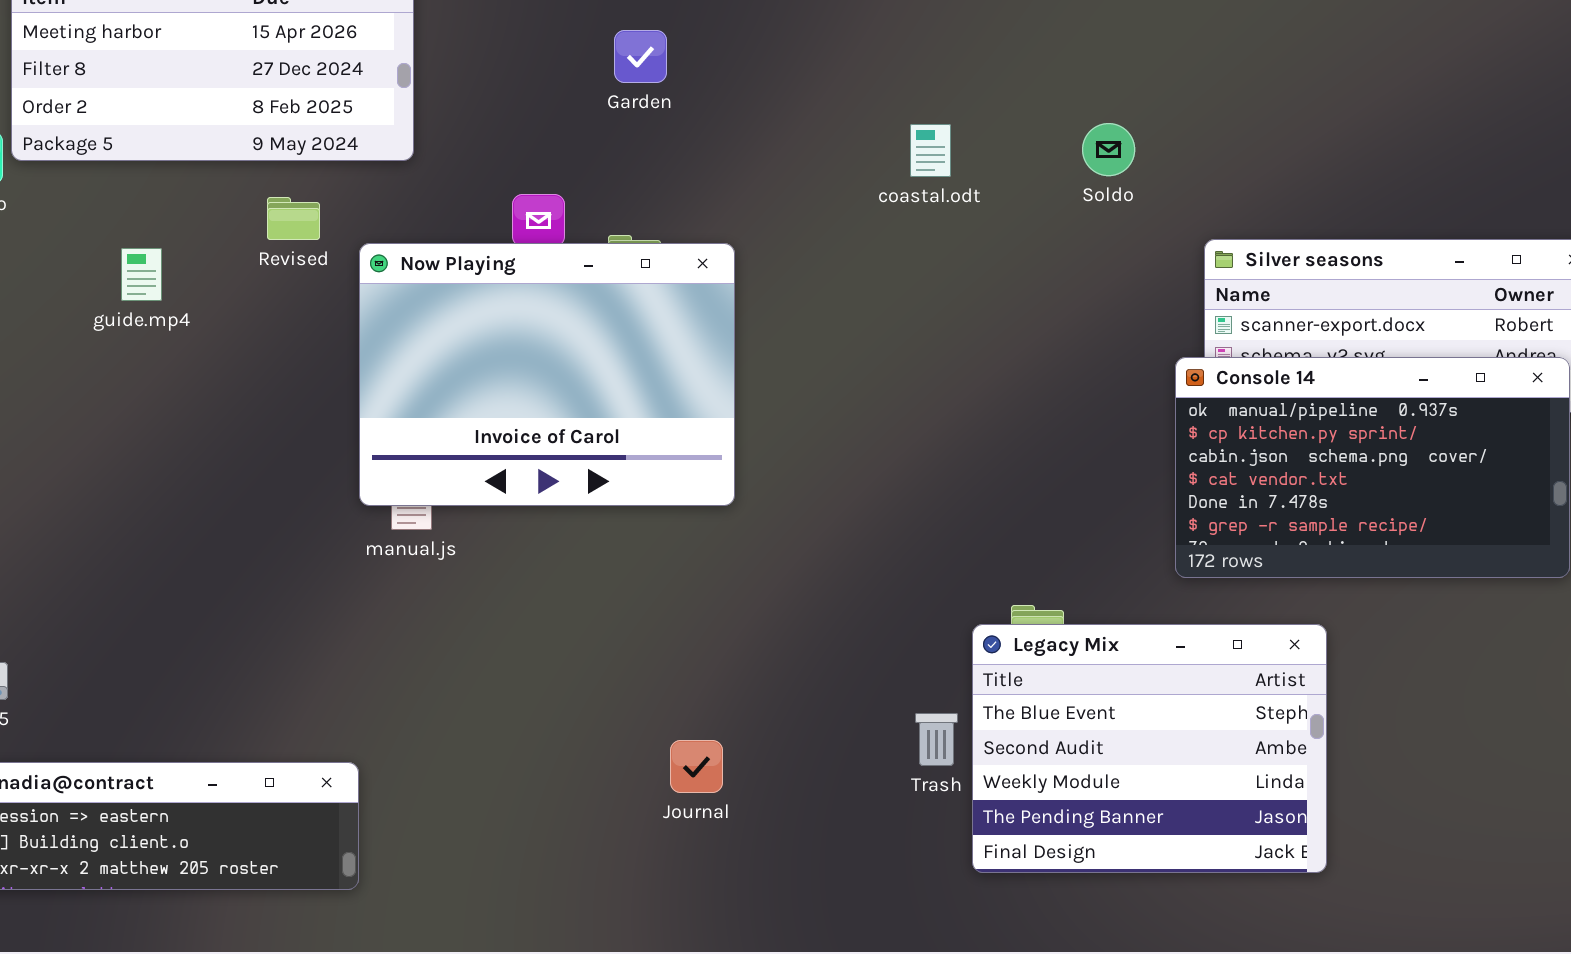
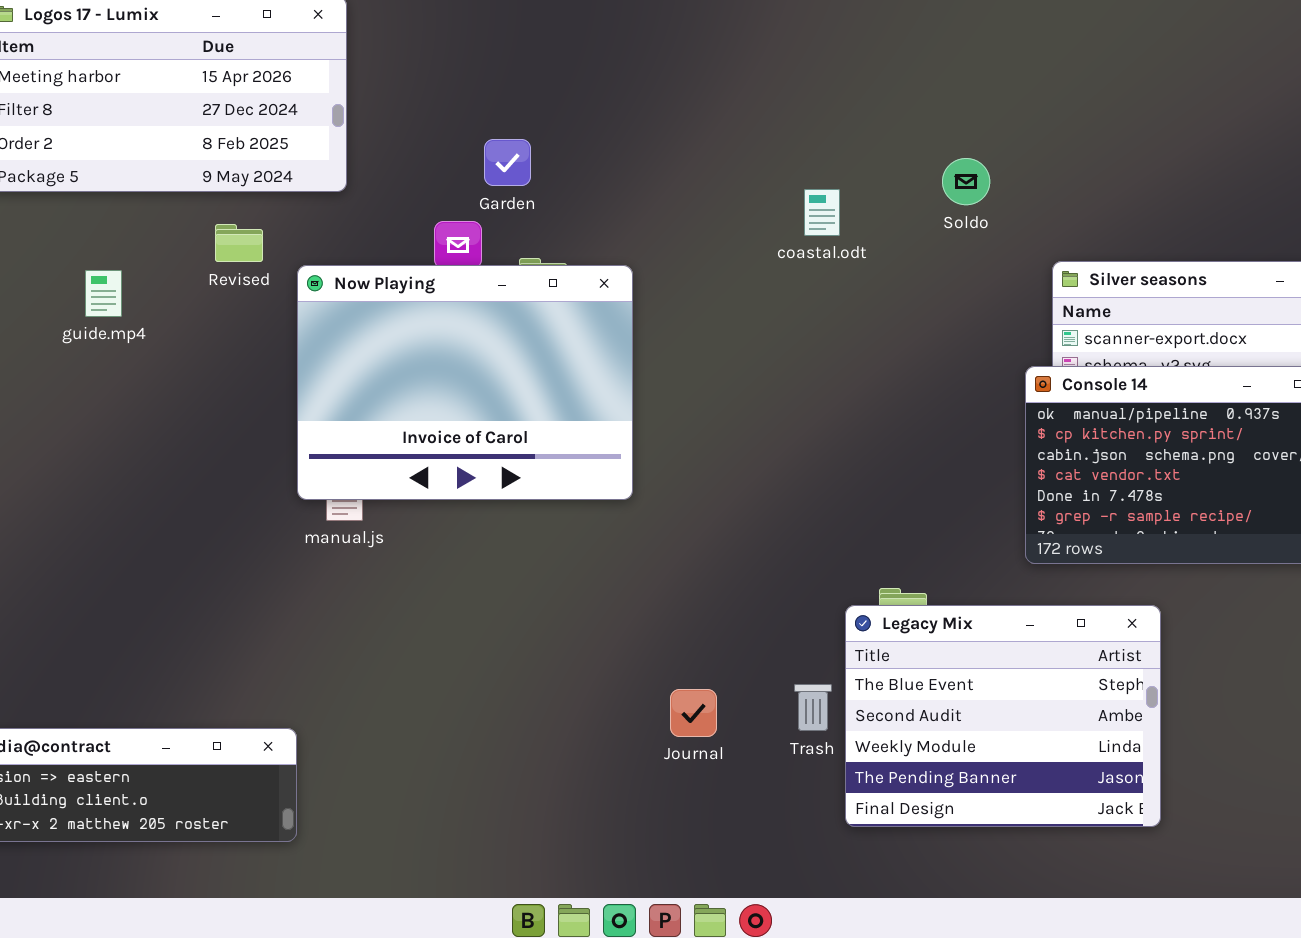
Garden: [614,30,667,83] -> [484,139,531,186], moved
coastal.odt: [910,124,951,177] -> [804,189,840,236], moved
Journal: [670,740,723,793] -> [670,689,717,737], moved

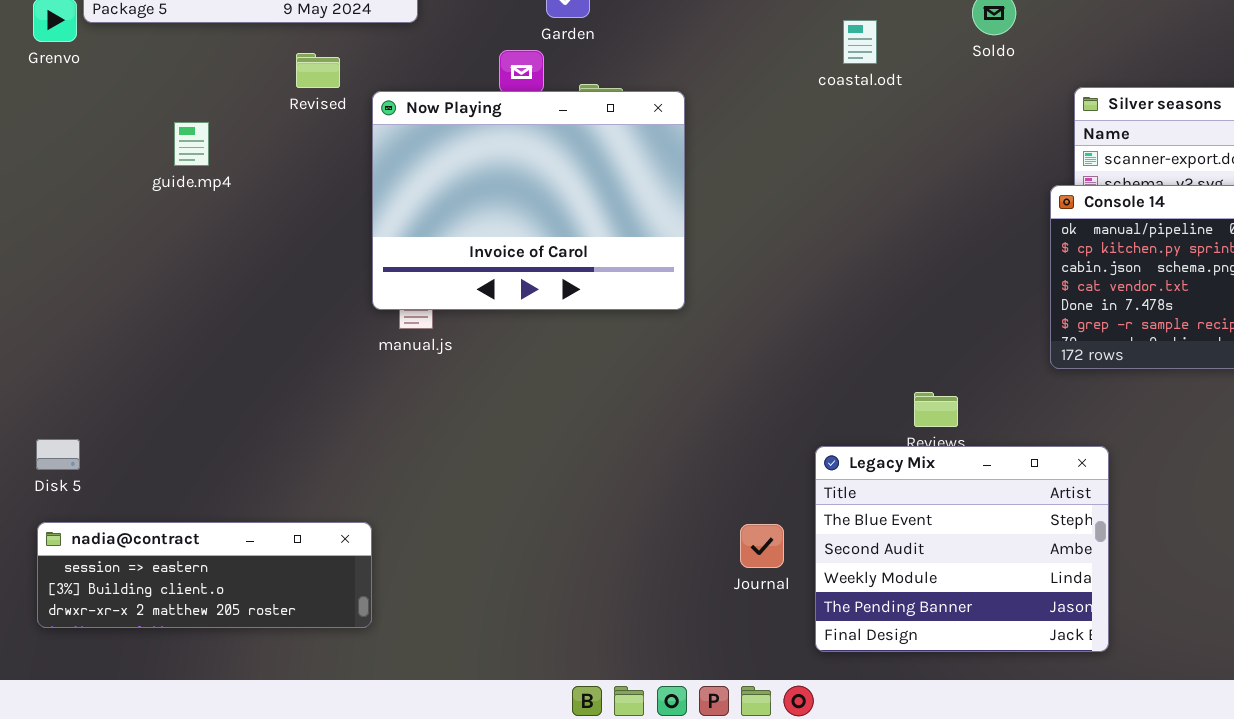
guide.mp4: [85,270,122,317] -> [174,122,209,166], moved
Legacy Mix: [845,605,1161,827] -> [815,446,1109,652], moved
Journal: [670,689,717,737] -> [740,524,784,568], moved

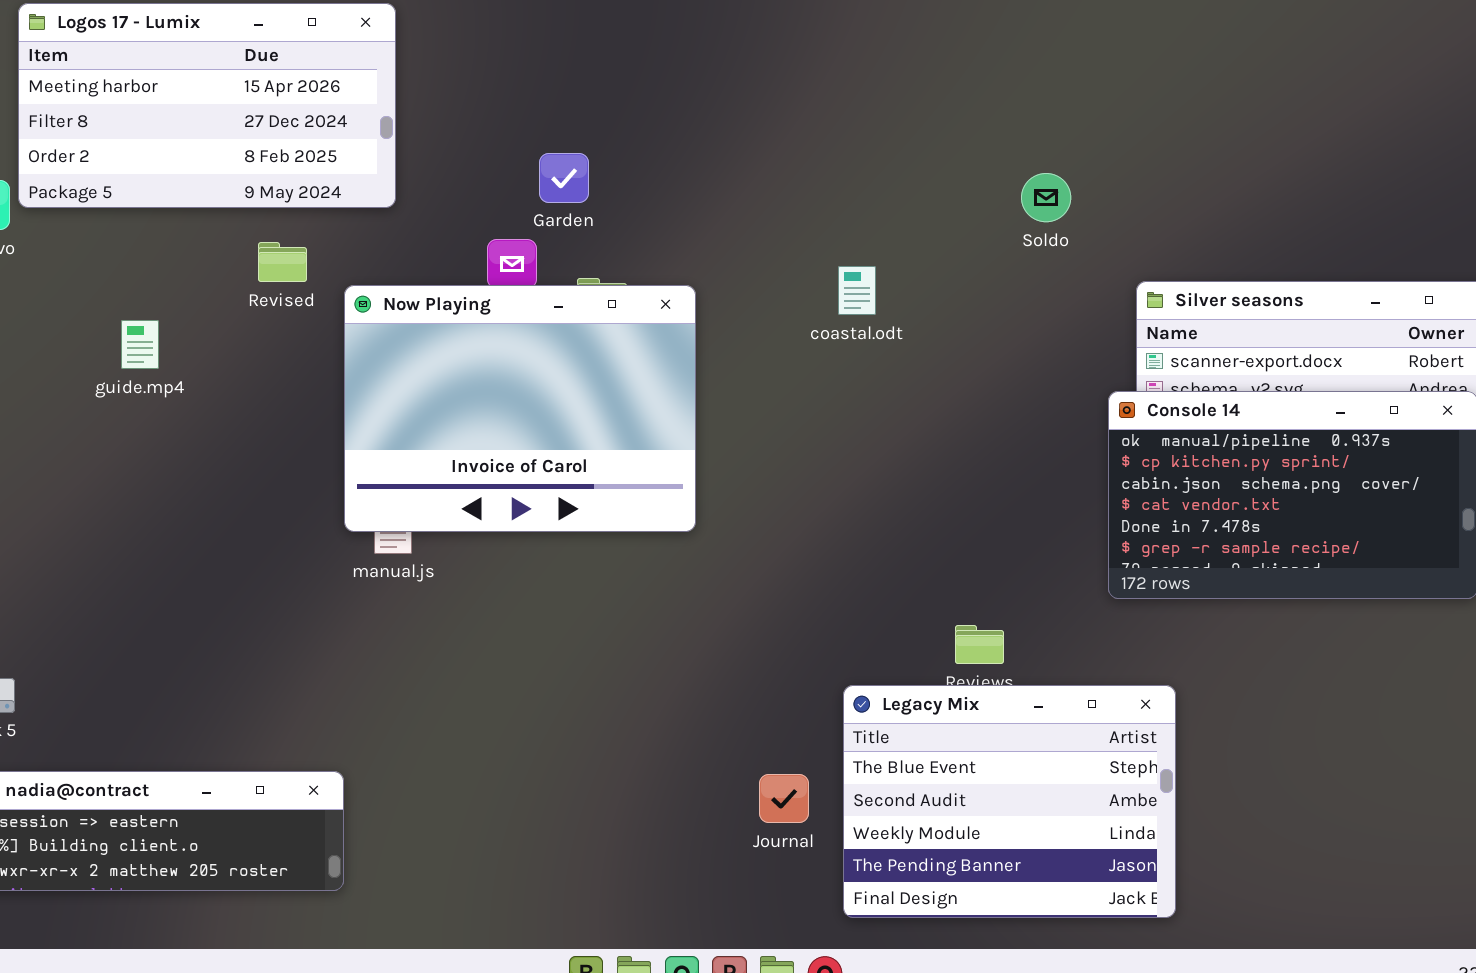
coastal.odt: [843,20,877,64] -> [838,266,876,315], moved

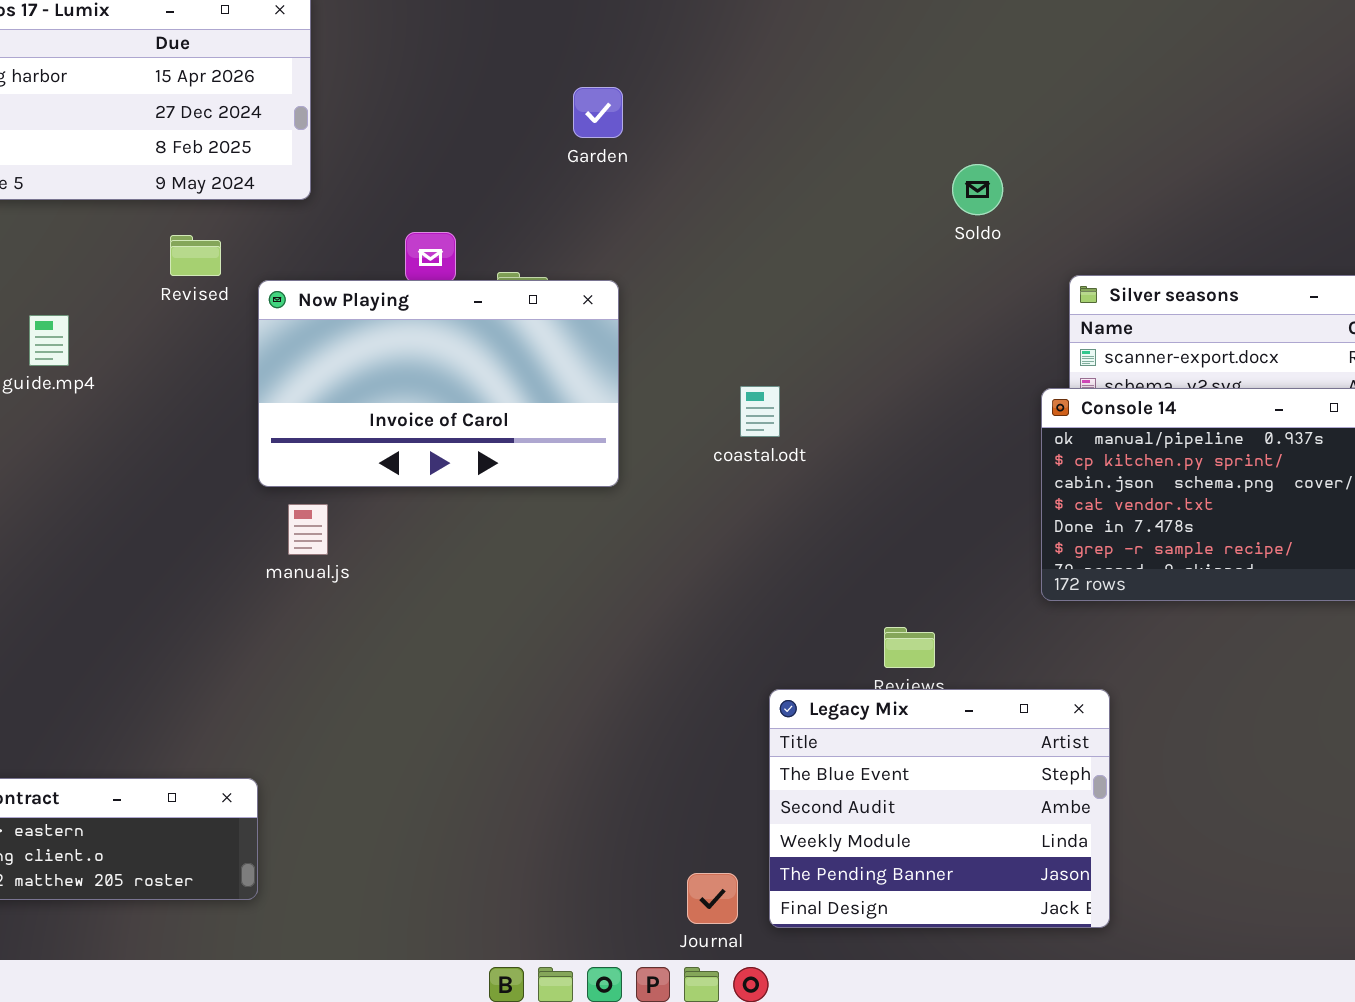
Garden: [539,153,589,203] -> [573,87,623,138], moved
coastal.odt: [838,266,876,315] -> [740,386,780,437], moved
Now Playing: [344,285,696,532] -> [258,280,619,487], resized
Journal: [759,774,809,823] -> [687,873,738,924], moved

